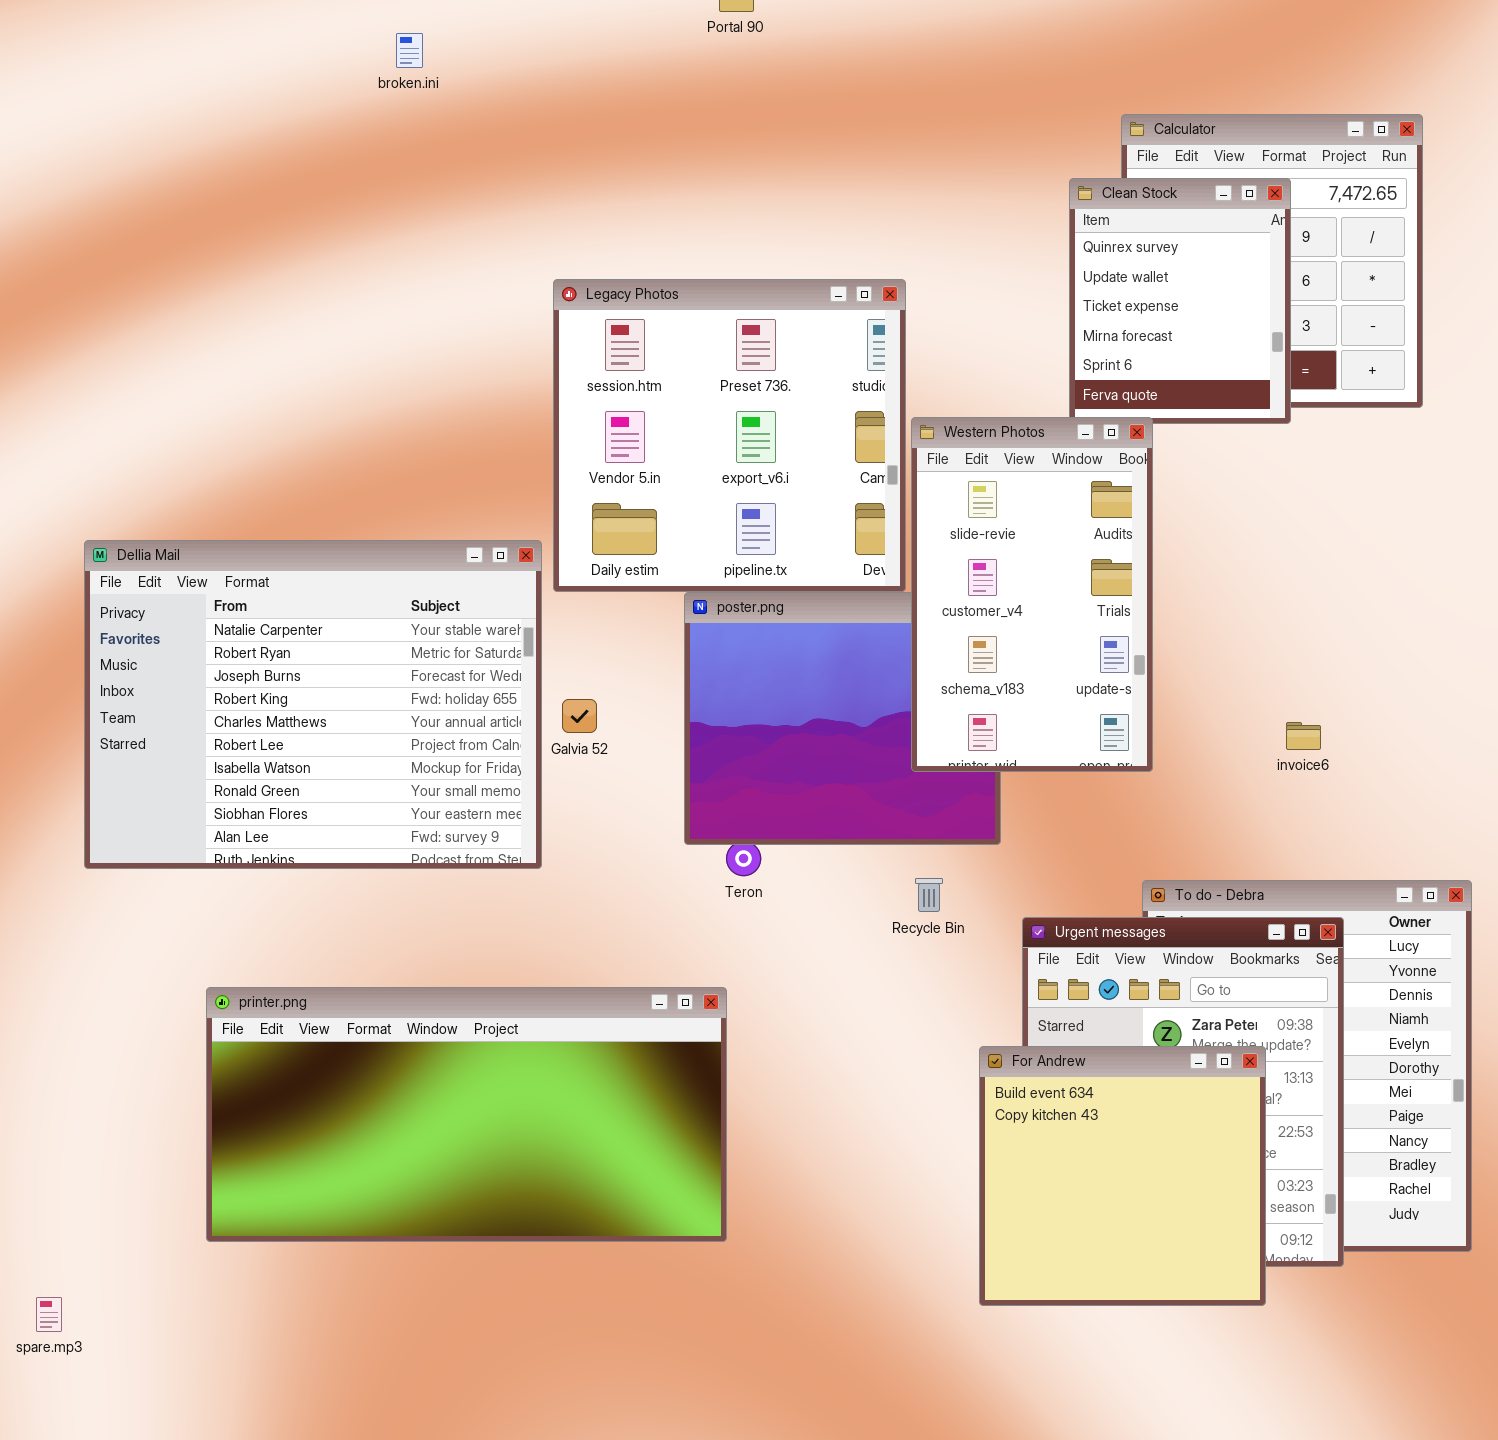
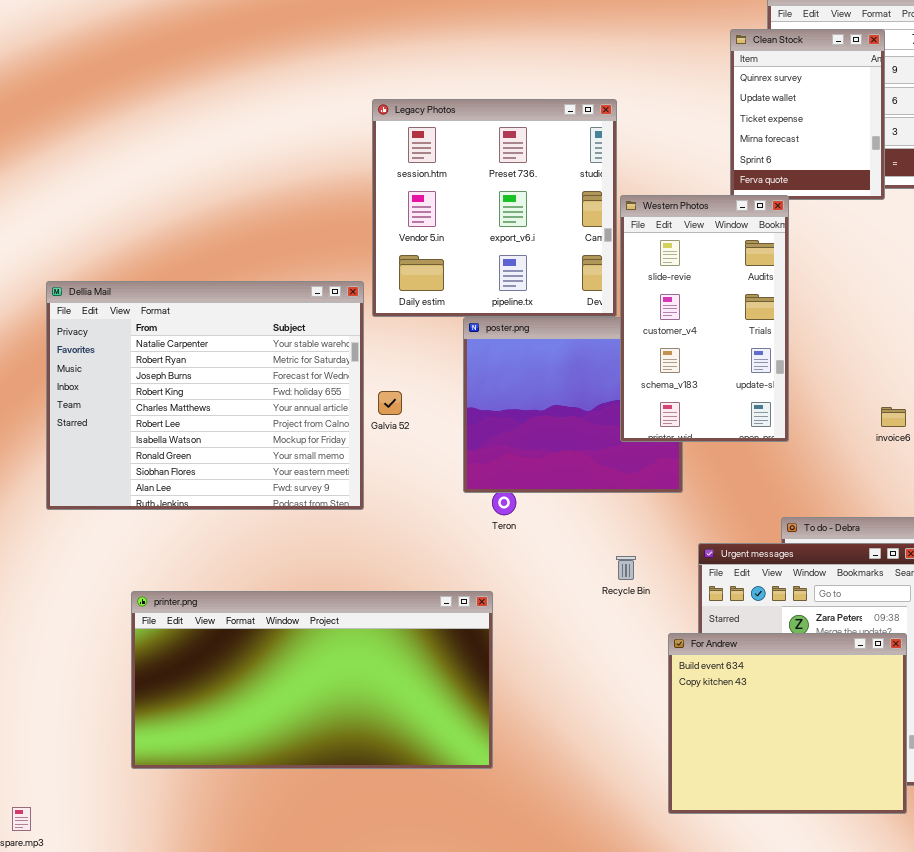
Recycle Bin: [915,878,943,912] -> [616,556,636,580], moved
For Andrew: [979,1046,1266,1306] -> [668,633,907,814], resized

